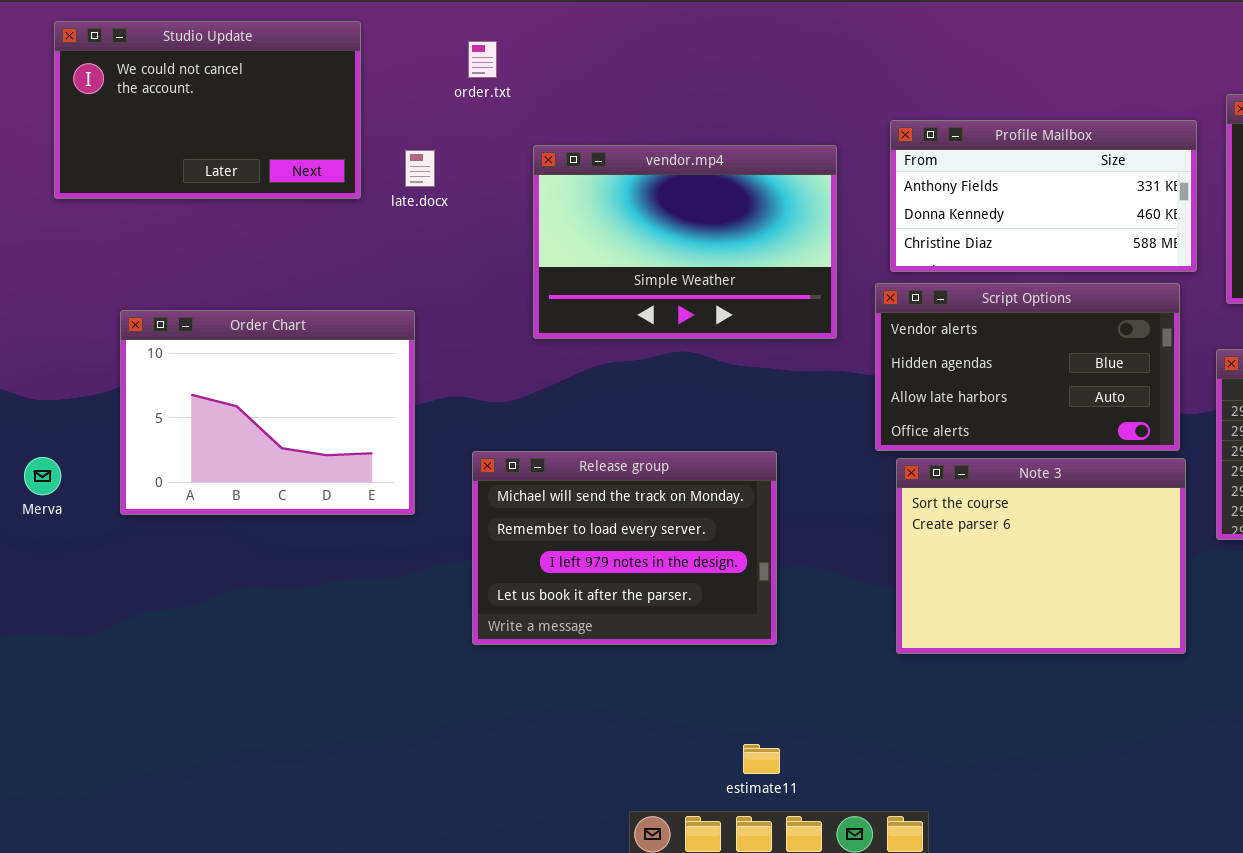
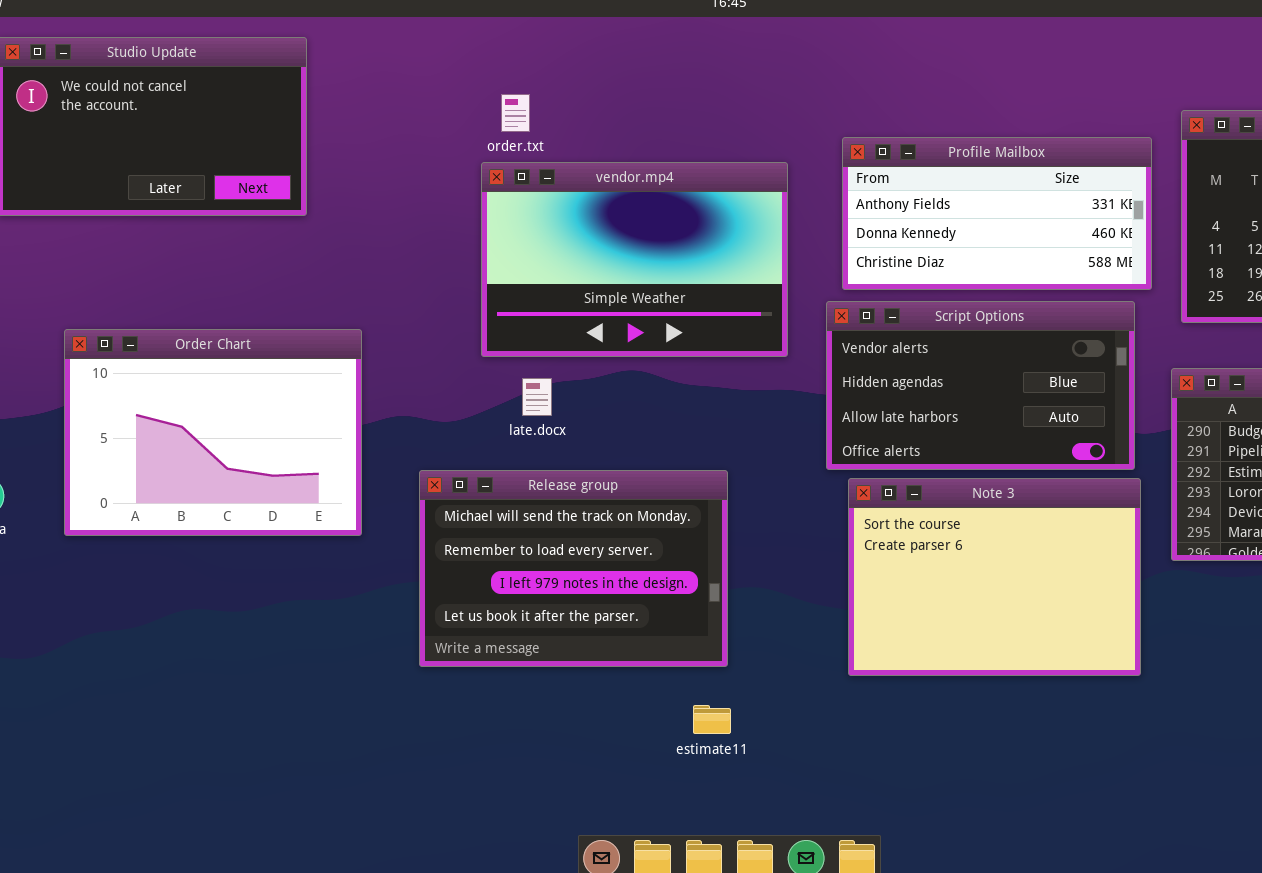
order.txt: [468,41,497,78] -> [501,94,530,132], moved
late.docx: [405,150,435,187] -> [522,378,552,416], moved
estimate11: [743,744,780,774] -> [693,705,731,734], moved

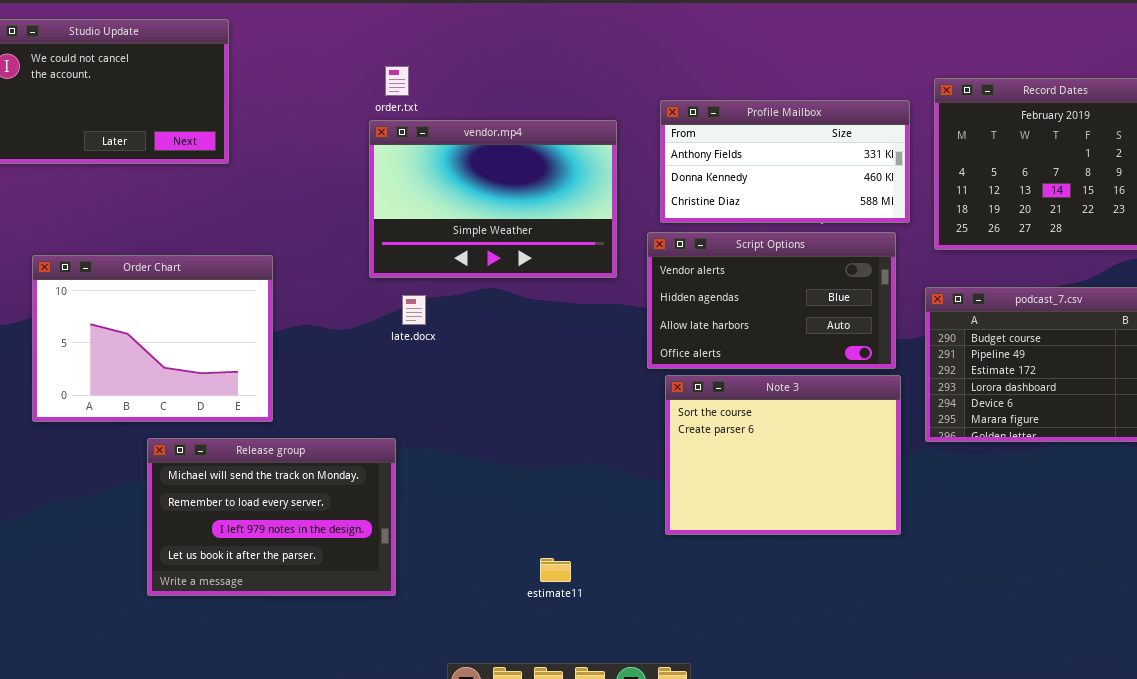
Release group: [419,470,728,667] -> [147,438,396,596], moved

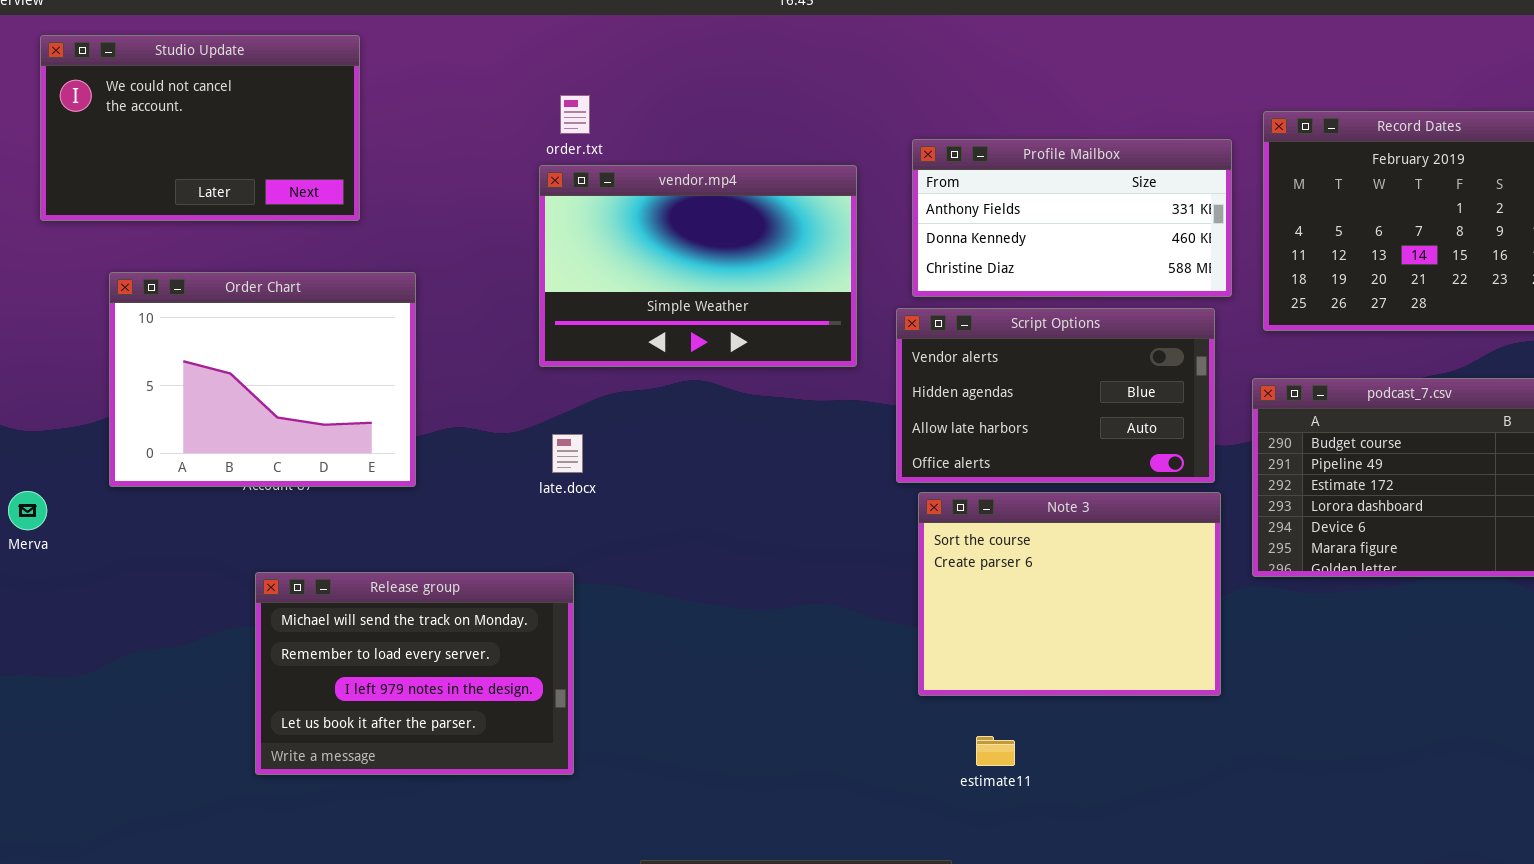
Order Chart: [32,255,273,422] -> [109,272,416,487], moved
late.docx: [402,295,426,325] -> [552,434,583,473], moved
estimate11: [540,558,571,582] -> [976,736,1015,766], moved

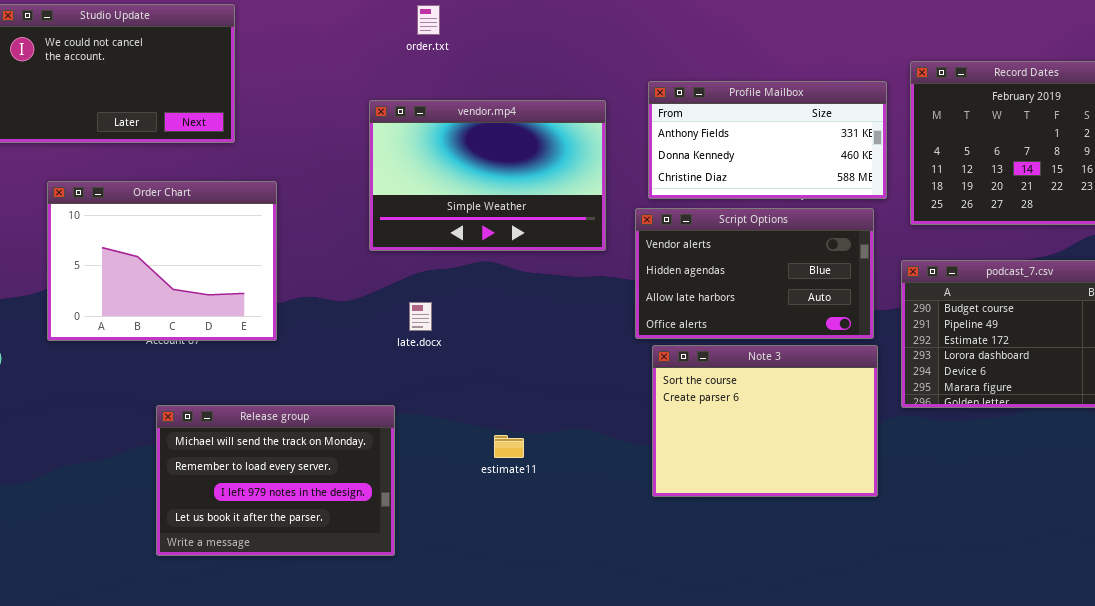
order.txt: [560,95,590,134] -> [417,5,440,35], moved
late.docx: [552,434,583,473] -> [409,302,432,331], moved
estimate11: [976,736,1015,766] -> [494,435,524,458], moved

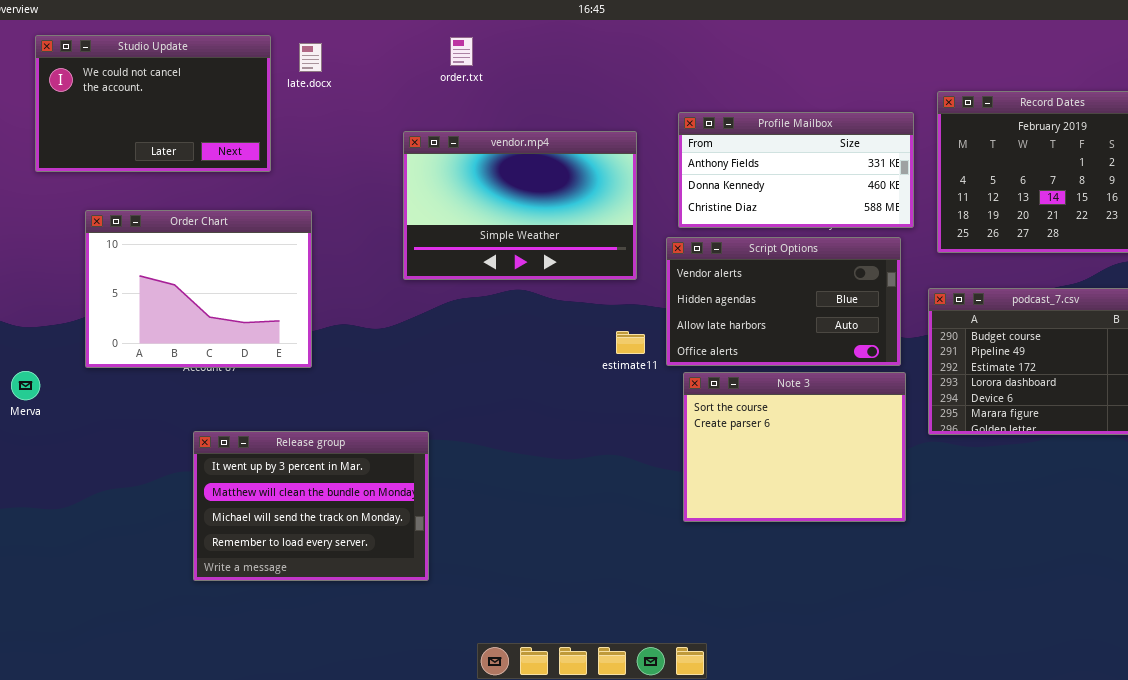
late.docx: [409,302,432,331] -> [299,43,322,72], moved
Release group: [156,405,395,556] -> [193,431,429,581], scrolled up 2 rows
estimate11: [494,435,524,458] -> [616,331,645,354], moved

